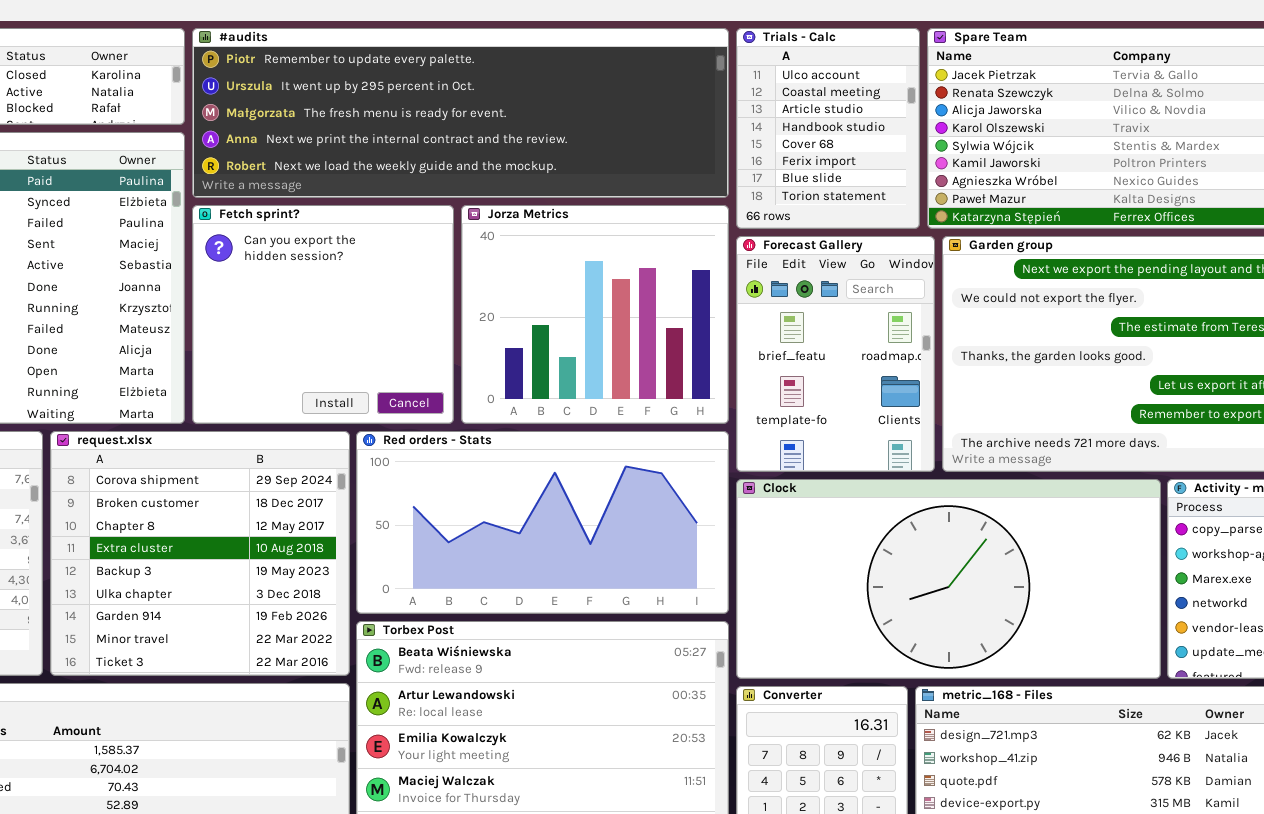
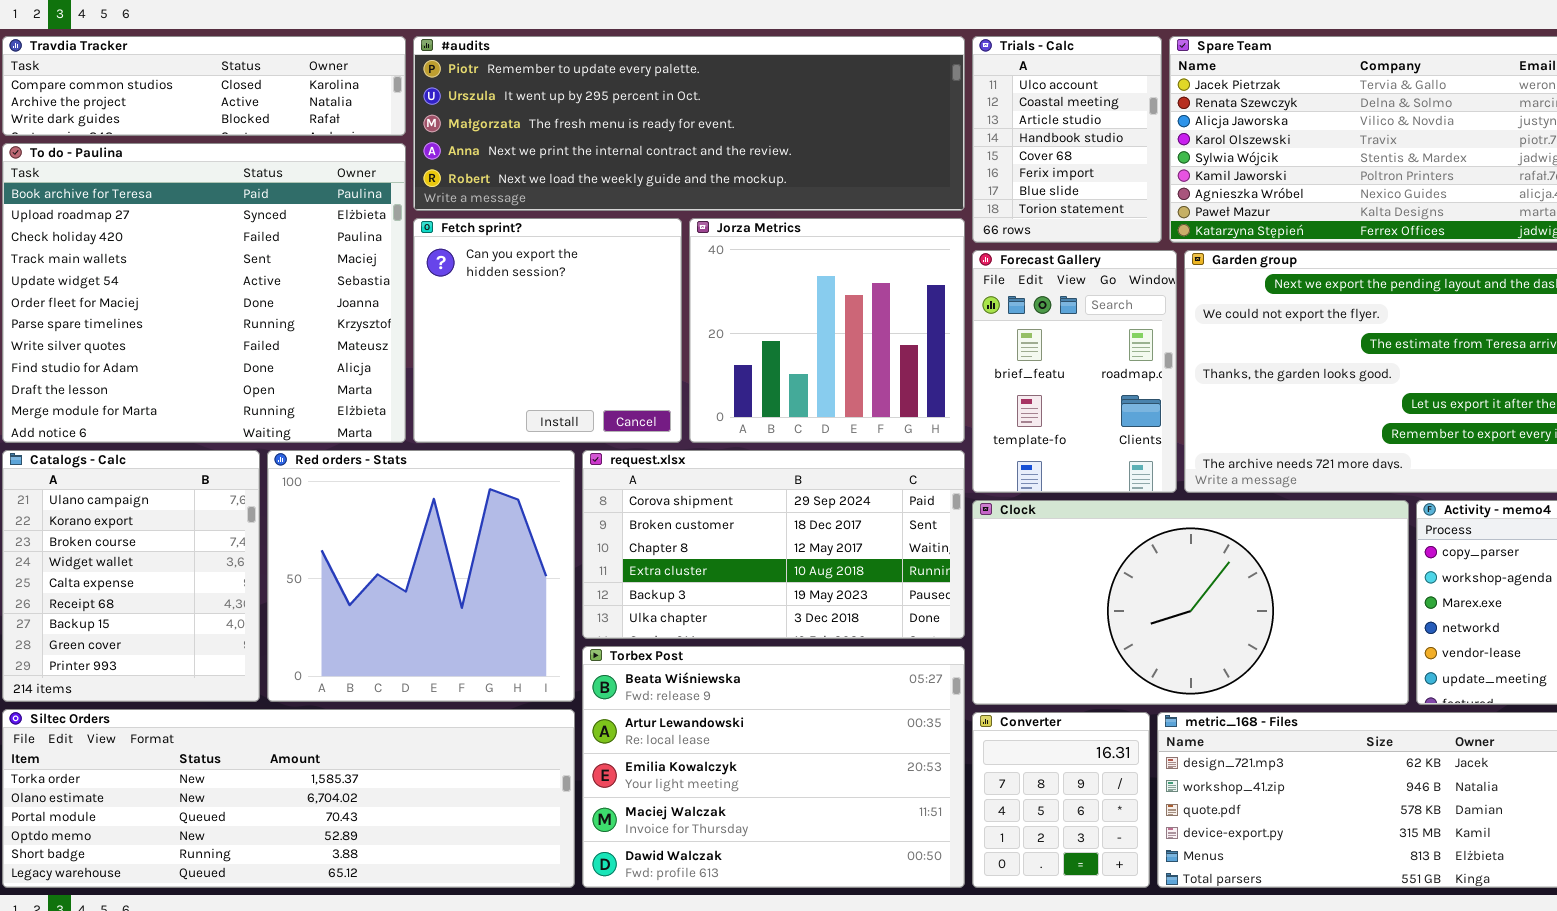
request.xlsx: [50,431,350,676] -> [582,450,965,639], moved, resized
Red orders - Stats: [356,431,729,614] -> [267,450,575,702], moved, resized

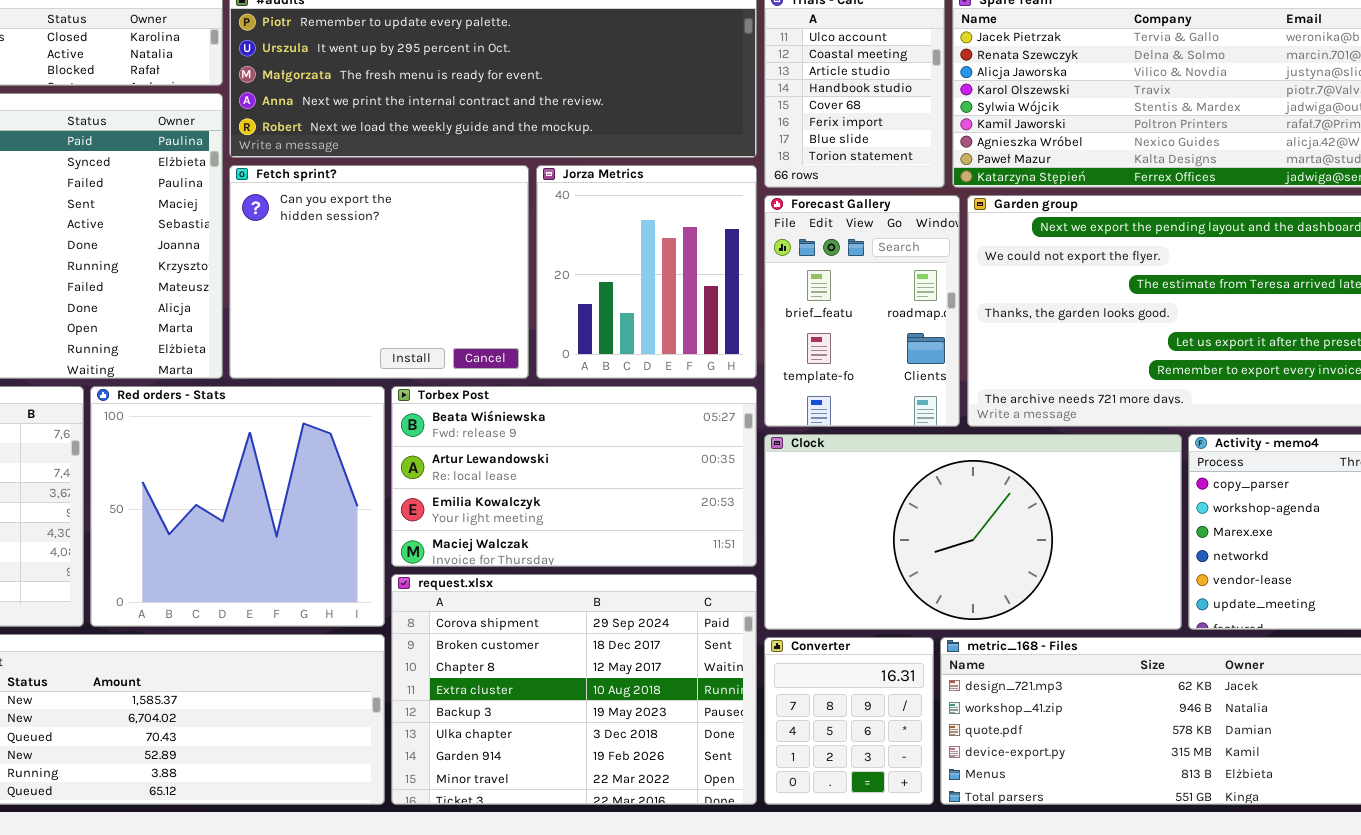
Fetch sprint?: [413,218,682,443] -> [229,165,529,379], resized
Jorza Metrics: [689,218,965,443] -> [536,165,757,379], resized
request.xlsx: [582,450,965,639] -> [391,574,757,805], moved, resized
Torbex Post: [582,646,965,888] -> [391,386,757,567], moved, resized

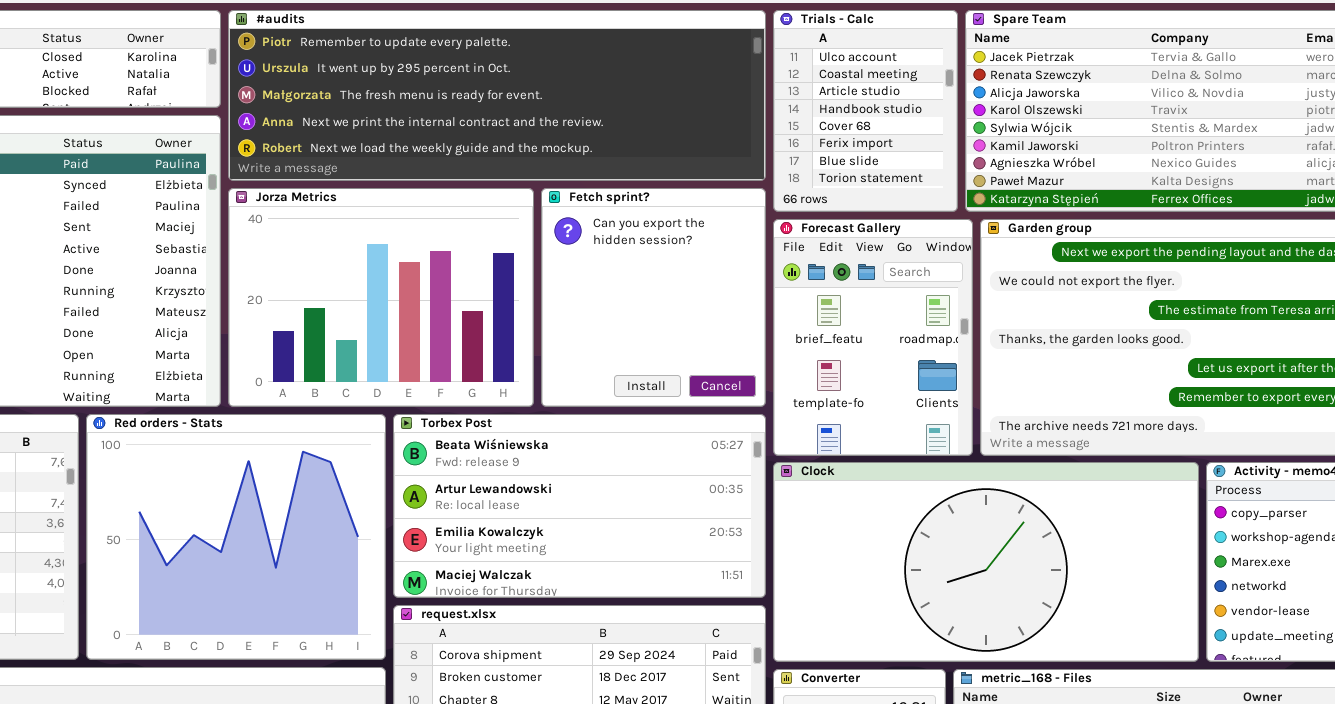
Fetch sprint?: [229,165,529,379] -> [541,188,766,407], moved, resized
Jorza Metrics: [536,165,757,379] -> [228,188,534,407], moved, resized

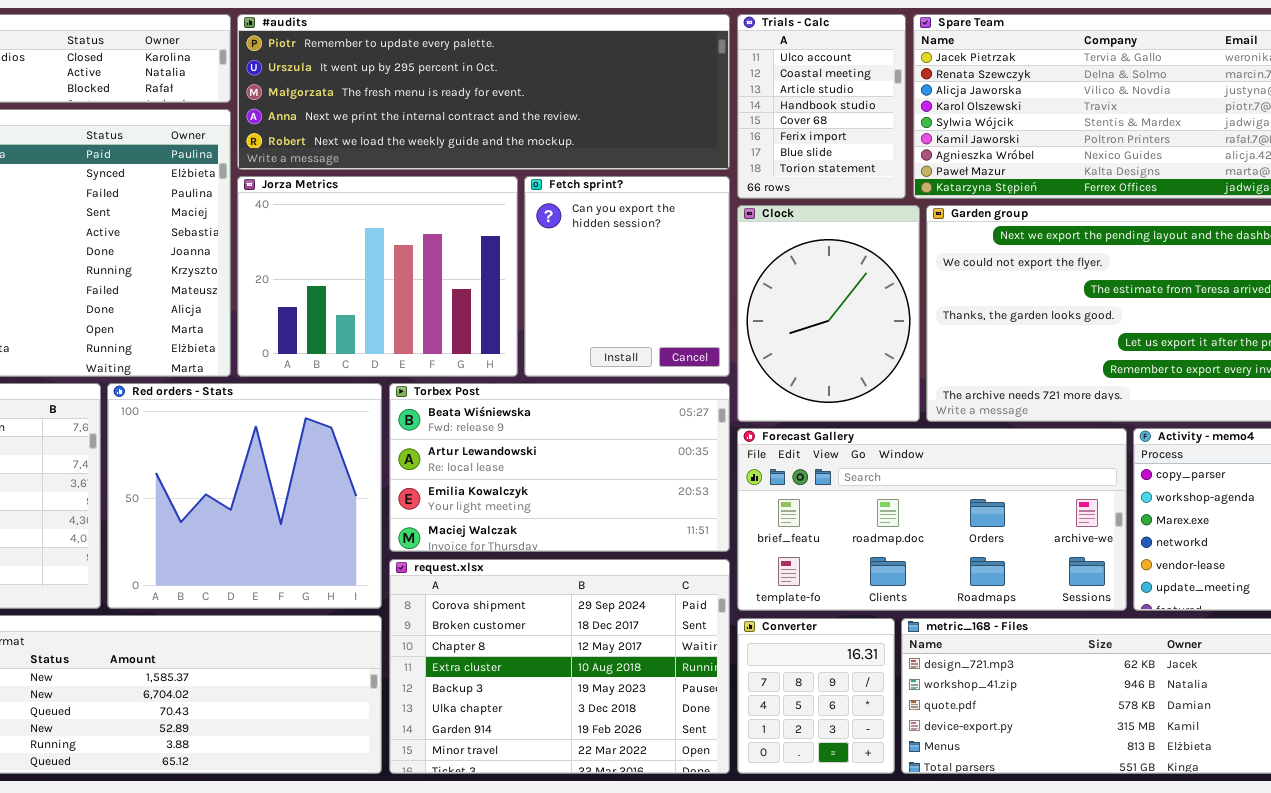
Forecast Gallery: [773,219,973,456] -> [737,428,1127,611], moved, resized
Clock: [773,462,1199,662] -> [737,205,920,422], moved, resized

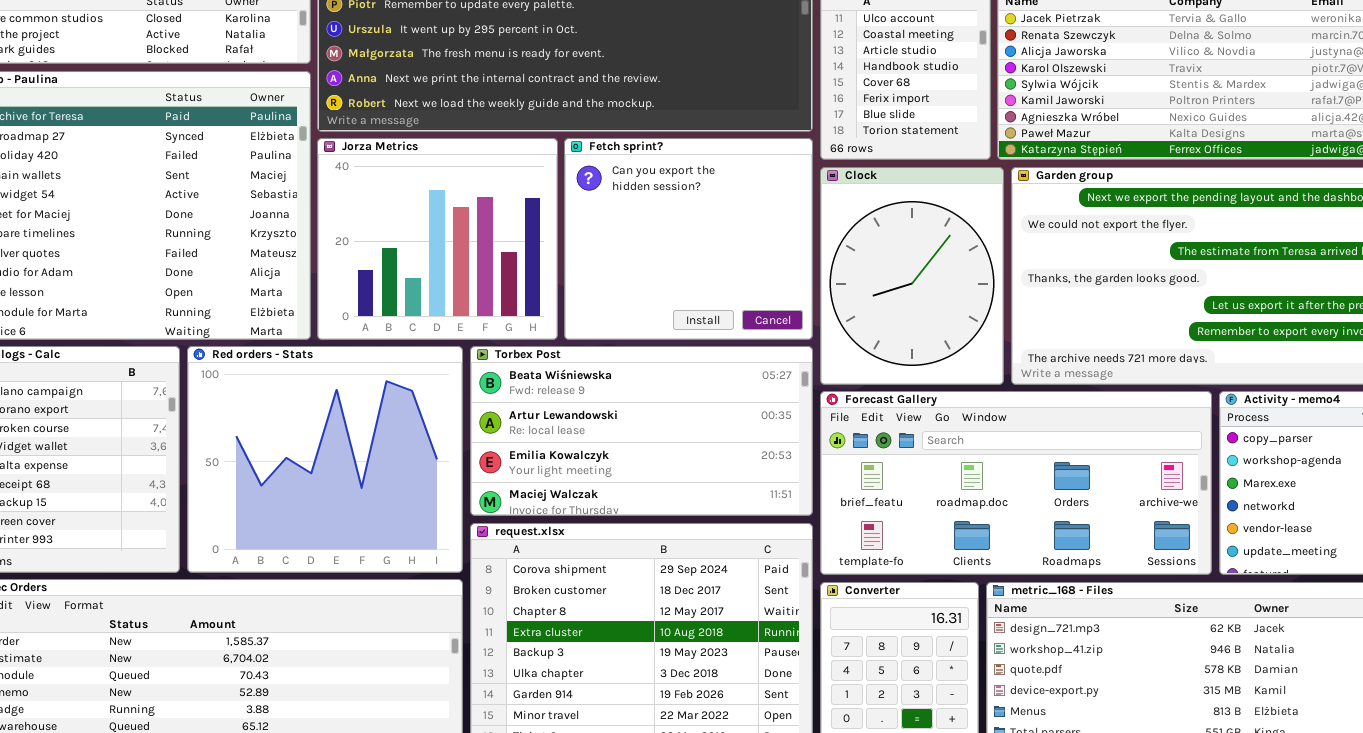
Jorza Metrics: [237,176,518,377] -> [317,138,558,340], resized
Fetch sprint?: [524,176,730,377] -> [564,138,813,340], resized

